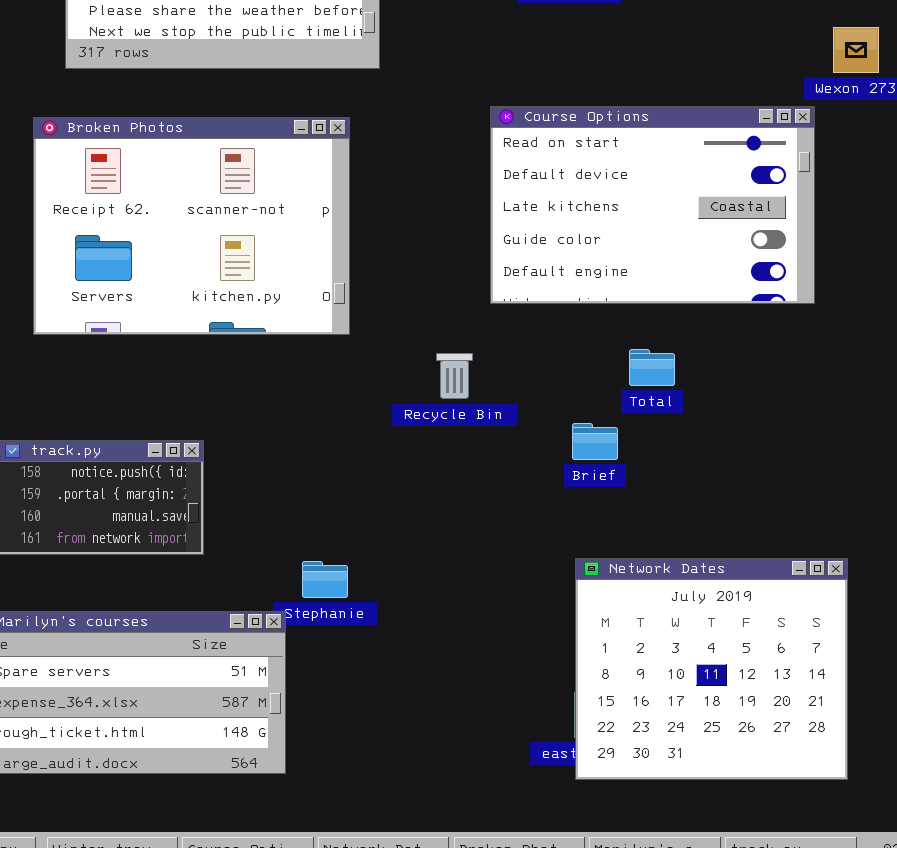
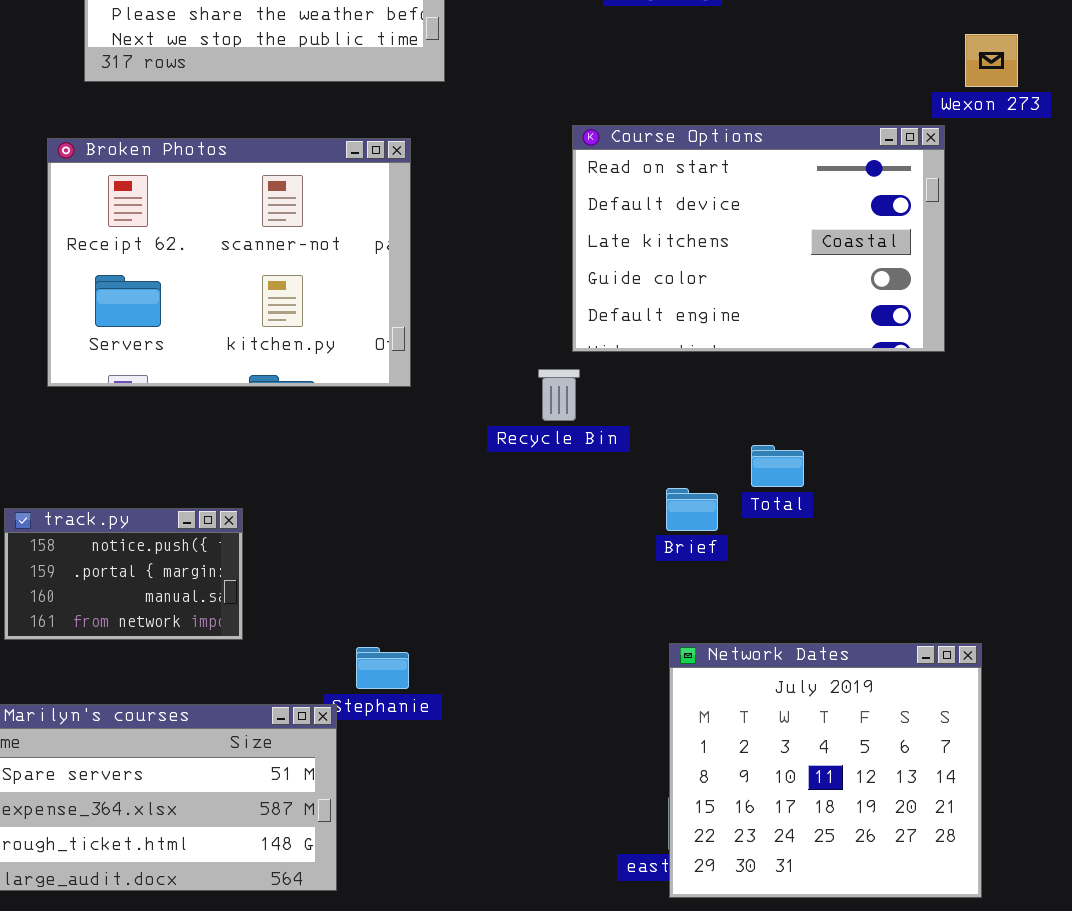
Total: [629,349,675,386] -> [751,445,804,487], moved
Recycle Bin: [436,353,473,399] -> [538,369,580,421], moved

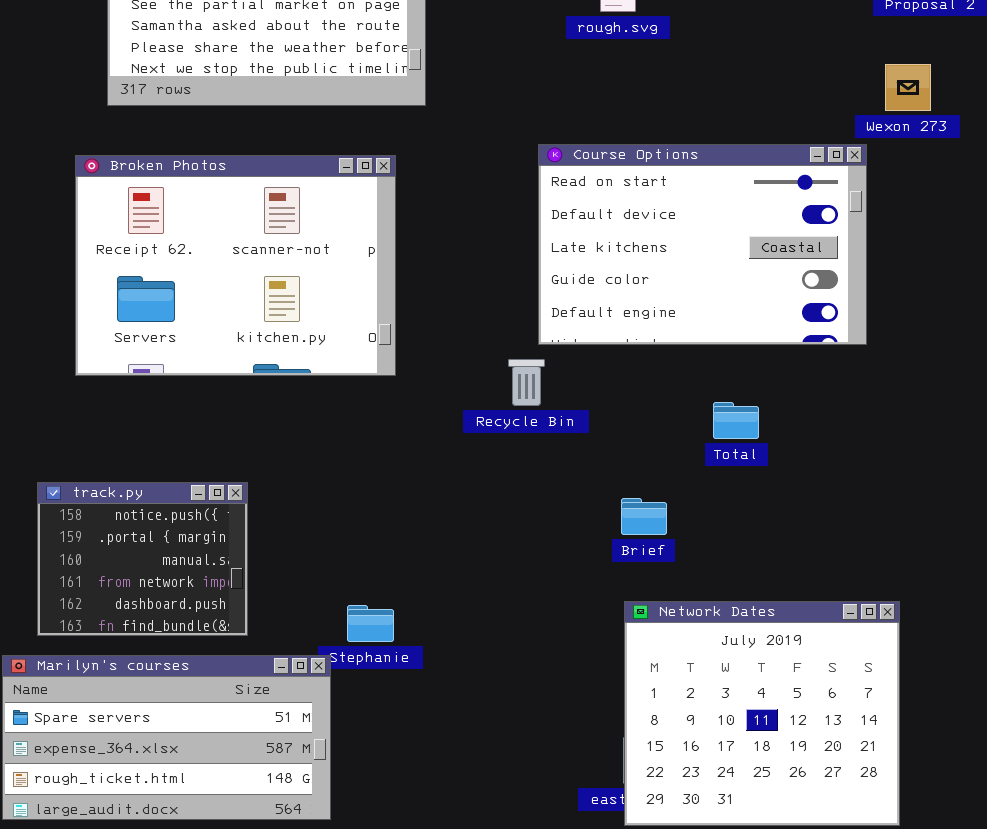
Total: [751,445,804,487] -> [713,402,759,439], moved
Brief: [666,488,718,531] -> [621,498,667,535], moved
track.py: [4,508,243,640] -> [37,482,248,636], resized

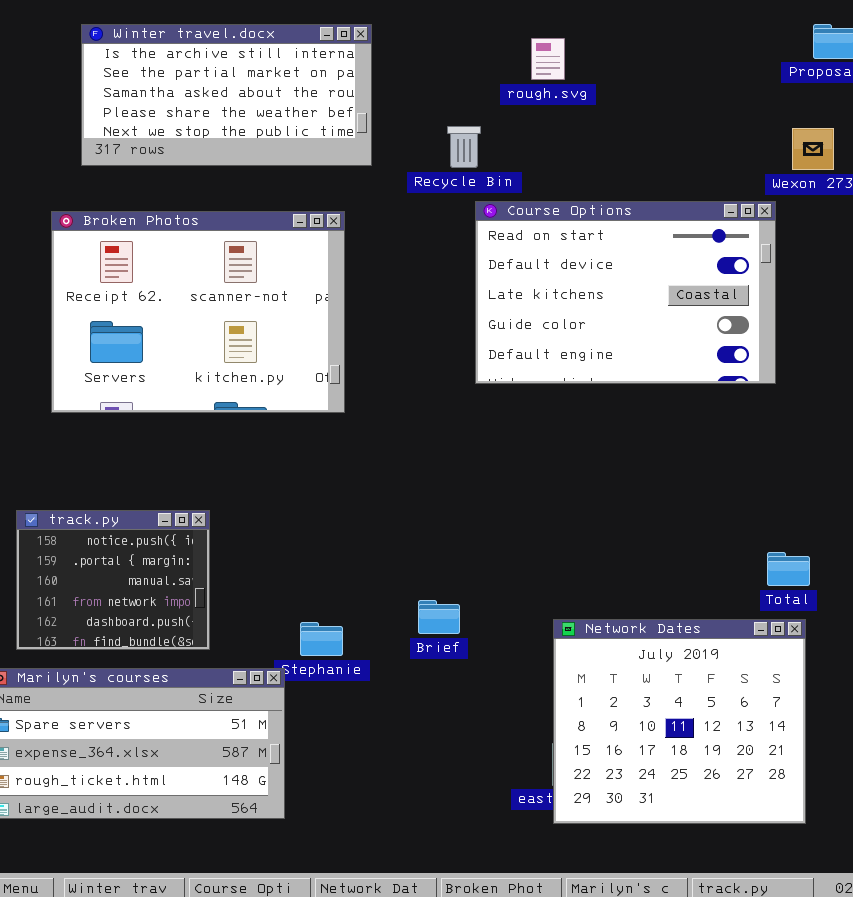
Recycle Bin: [508,359,545,406] -> [447,126,481,168], moved
Total: [713,402,759,439] -> [767,552,810,586], moved
Brief: [621,498,667,535] -> [418,600,460,634], moved

